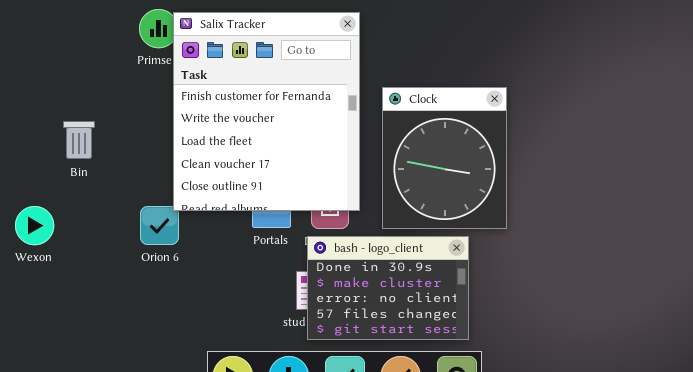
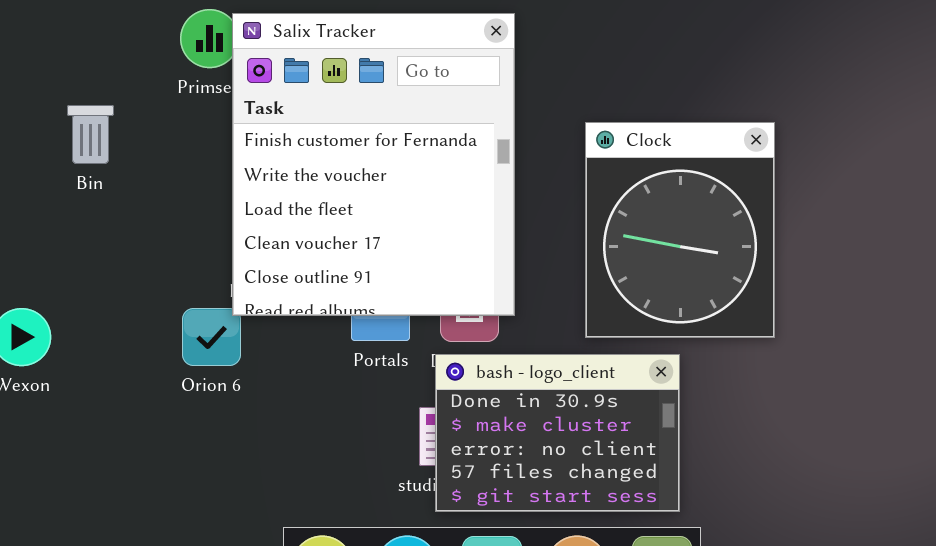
Clock: [382,87,507,229] -> [585,122,775,338], moved
Bin: [63,121,95,159] -> [67,105,114,164], moved

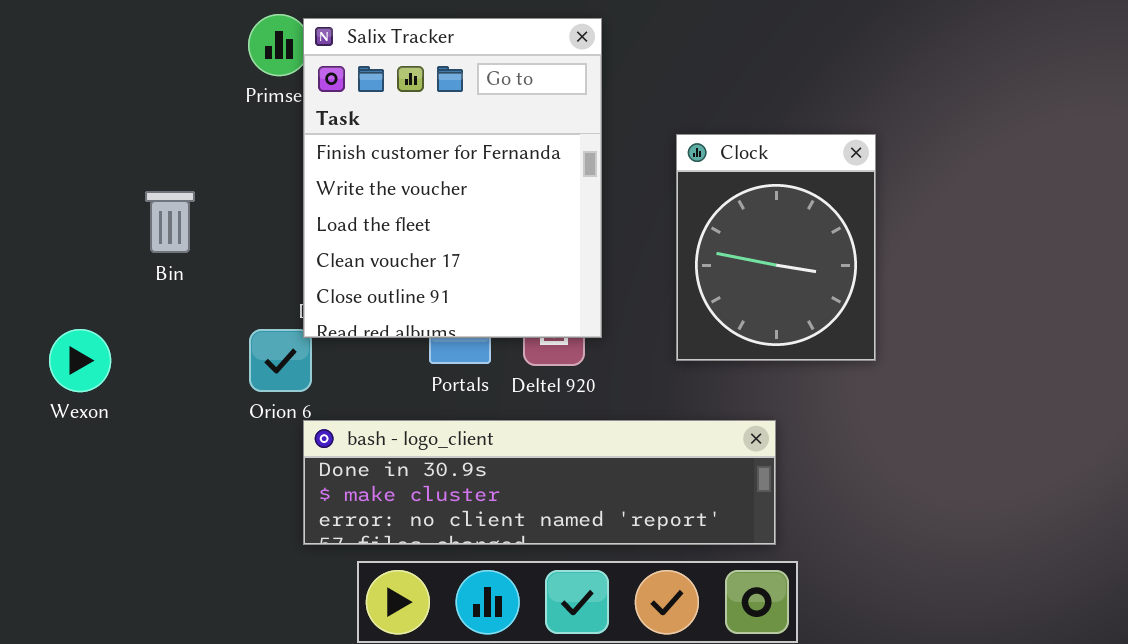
Bin: [67,105,114,164] -> [145,191,195,253], moved
bash - logo_client: [435,354,680,512] -> [303,420,776,545], resized

